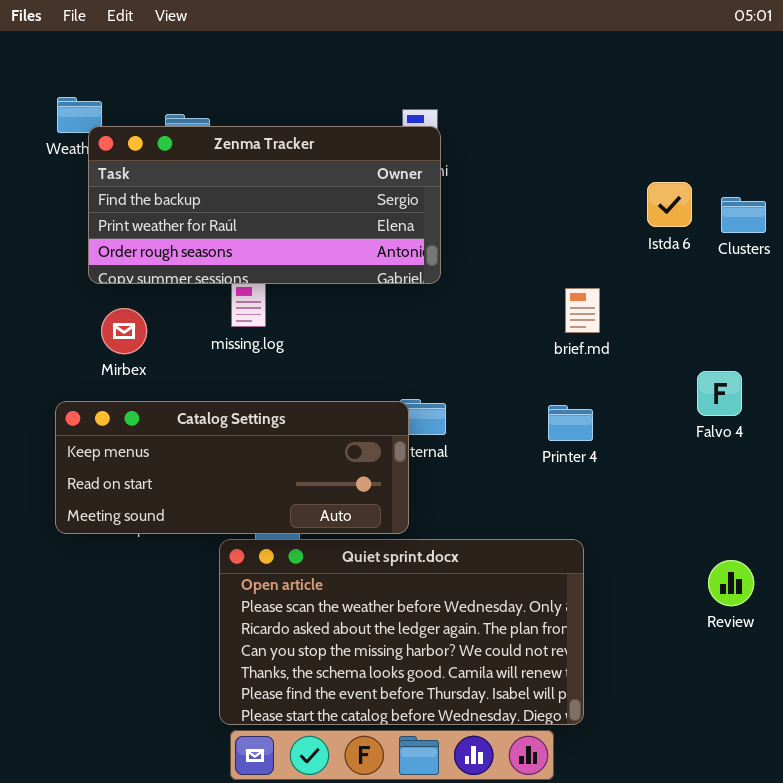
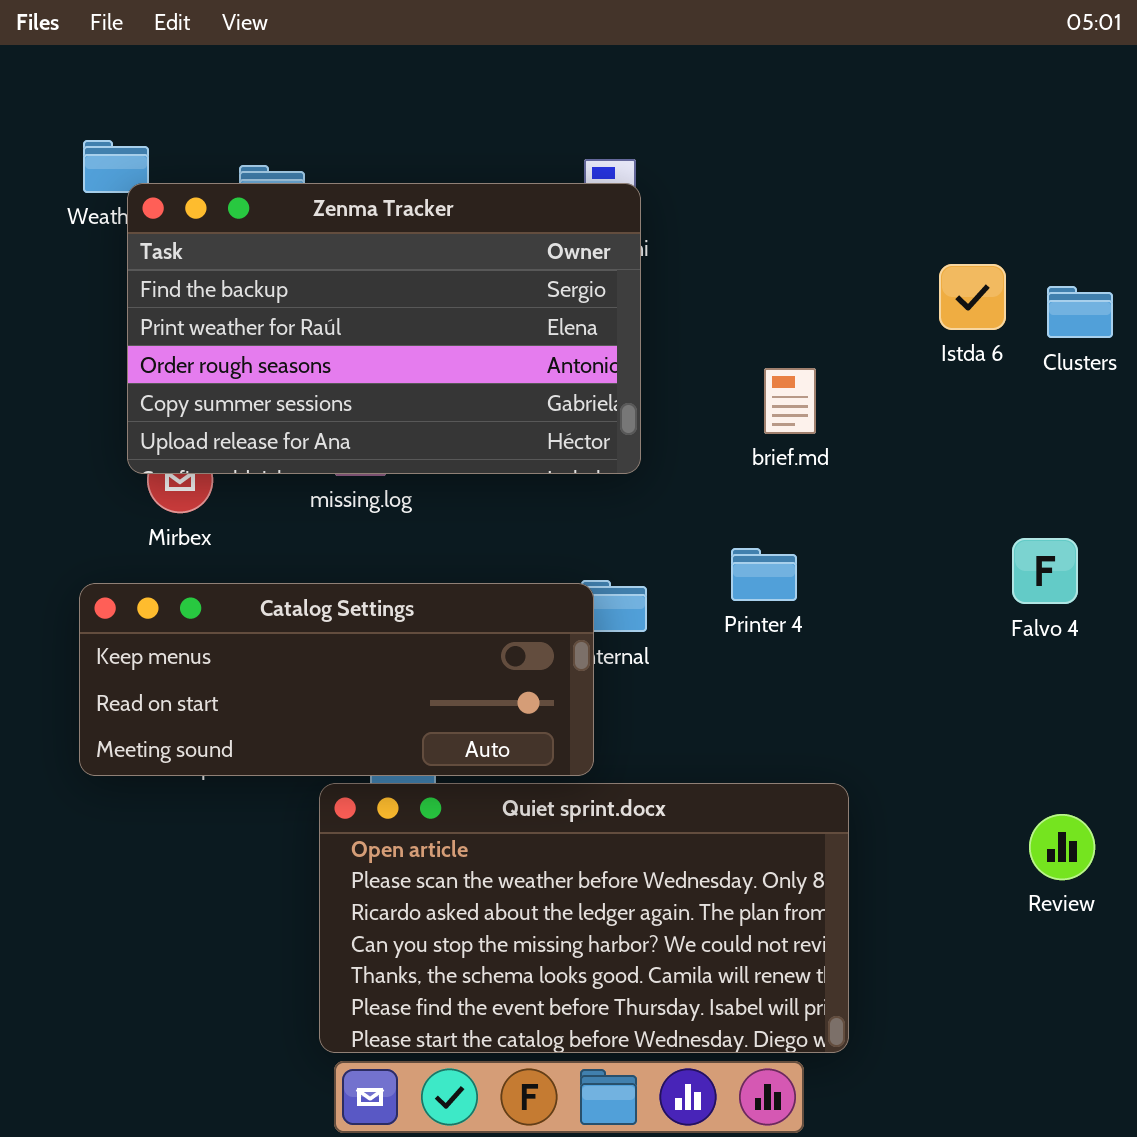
Zenma Tracker: [88,126,441,284] -> [127,183,641,474], resized
brief.md: [565,288,600,333] -> [764,368,816,434], moved
Printer 4: [548,405,593,441] -> [731,548,797,601], moved

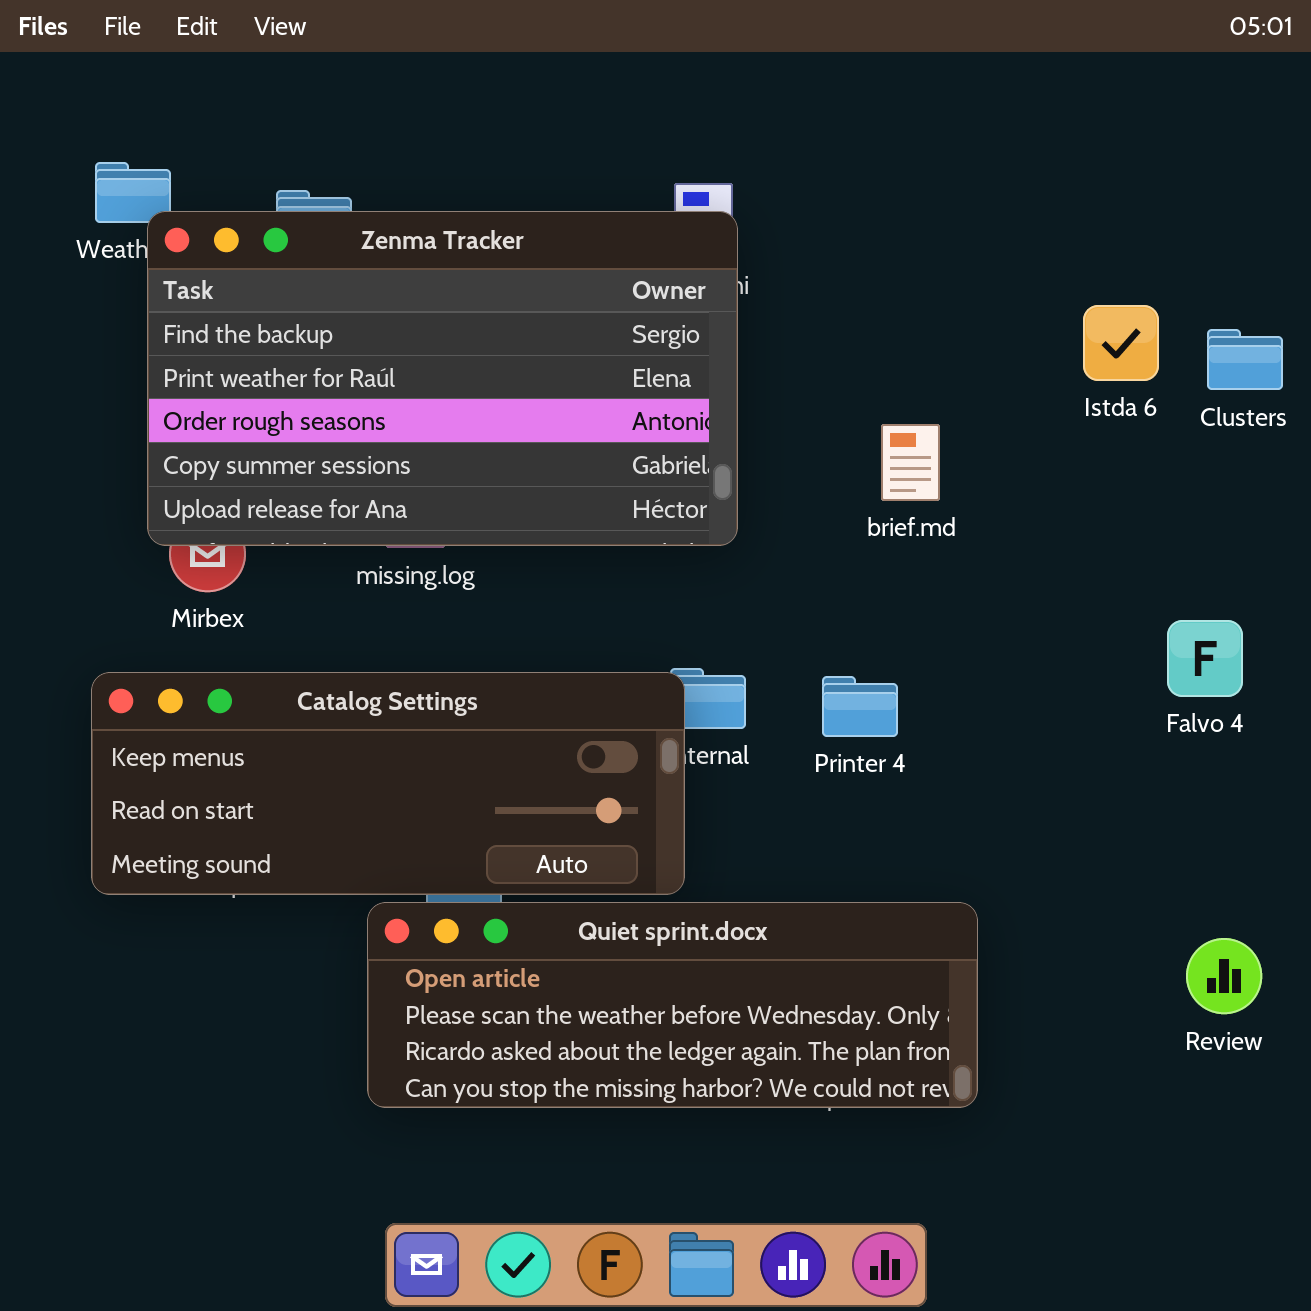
Printer 4: [731,548,797,601] -> [822,676,898,737], moved
Quiet sprint.docx: [319,783,849,1053] -> [367,902,978,1108], resized

